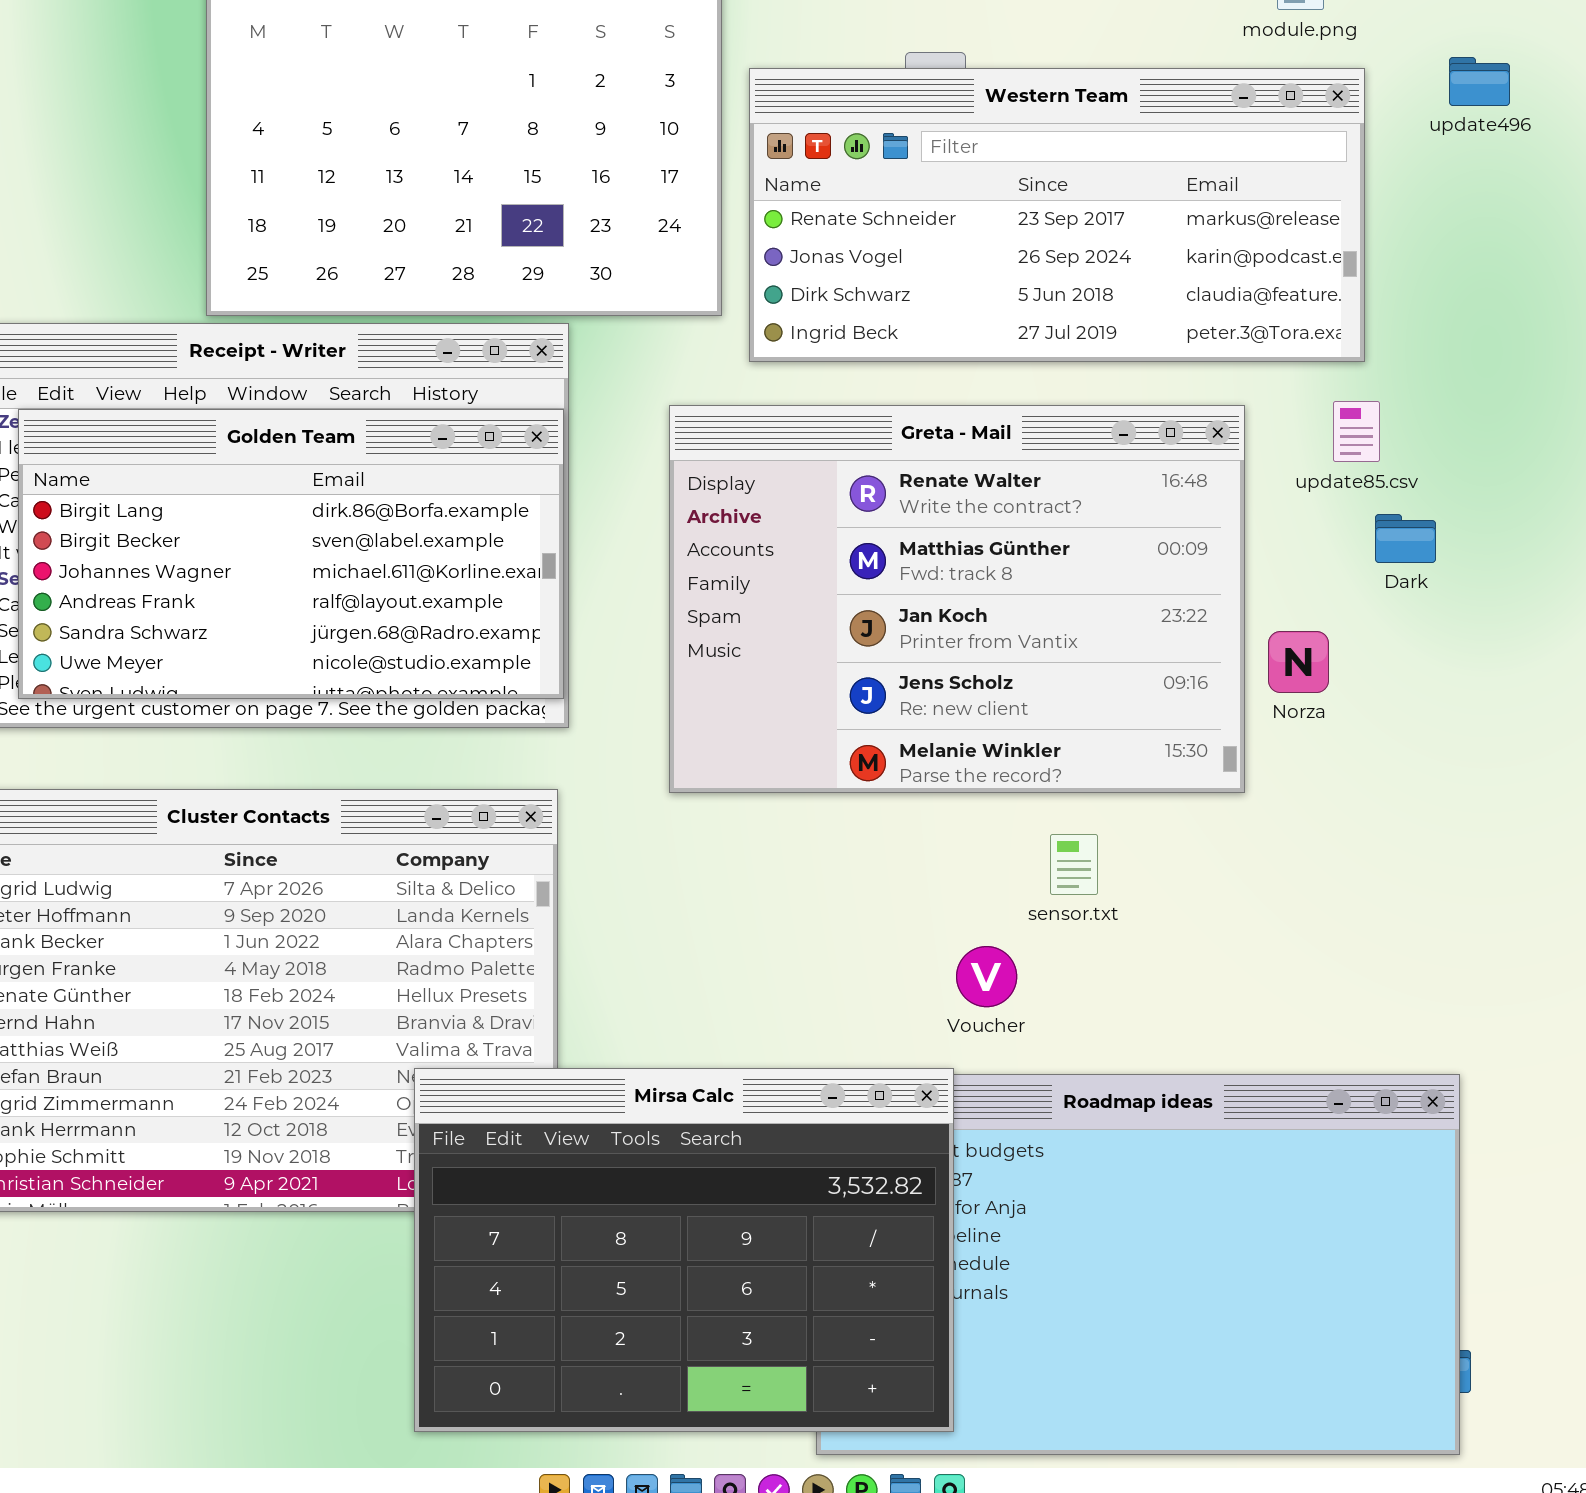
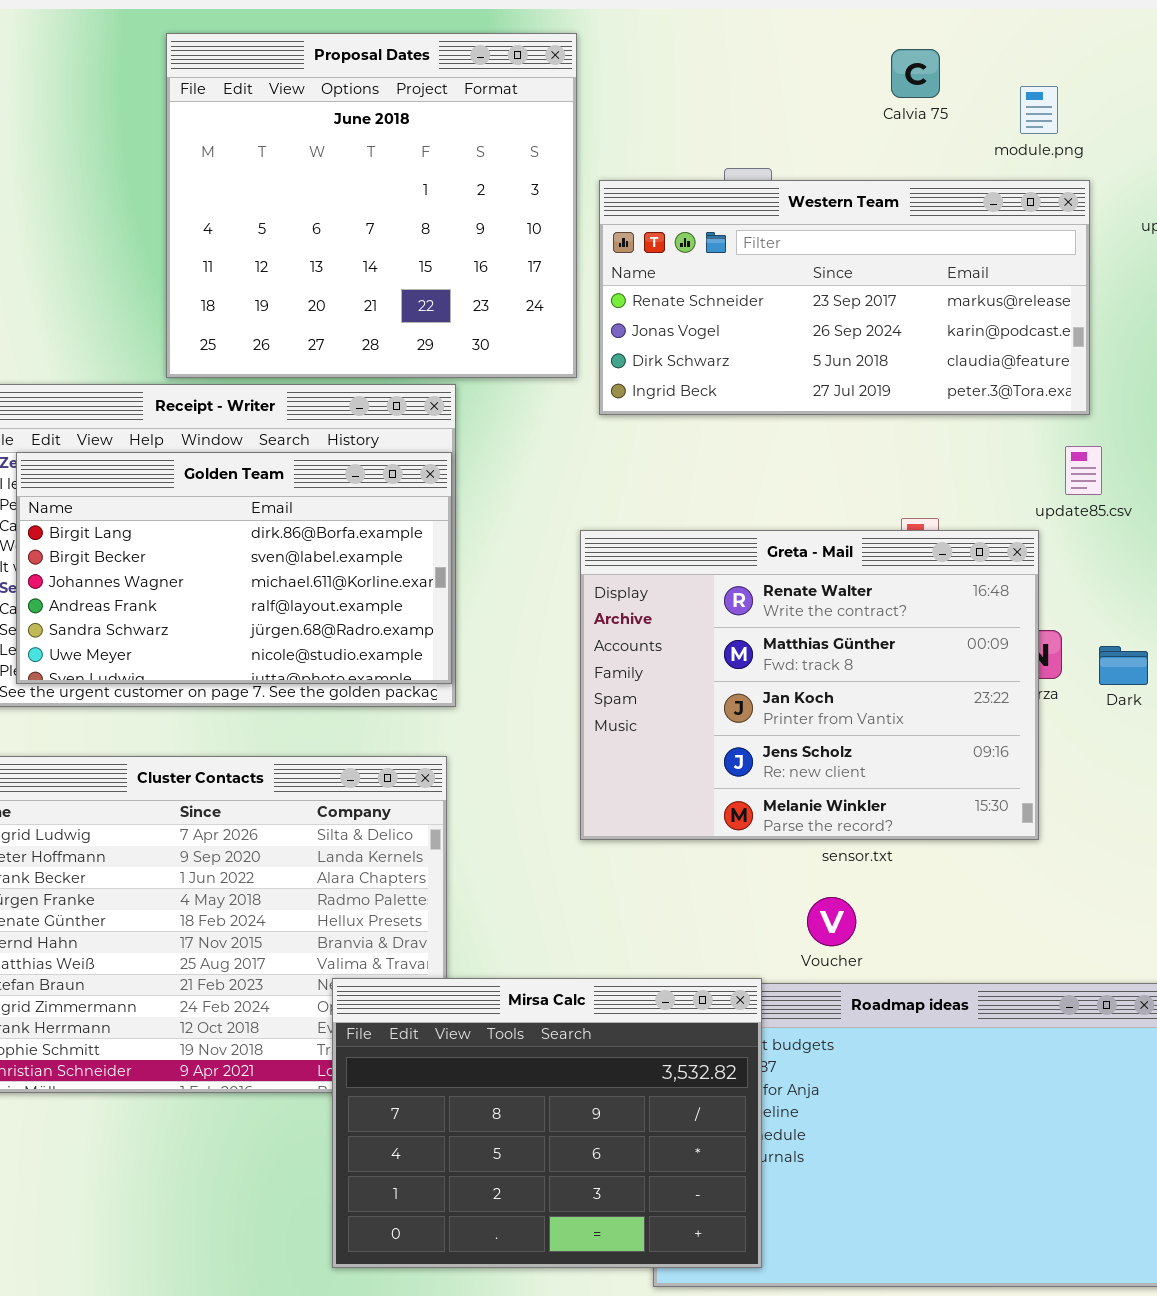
Greta - Mail: [669,405,1245,793] -> [580,530,1039,840], moved
Dark: [1375,514,1436,563] -> [1099,646,1148,685], moved
Voucher: [956,946,1017,1007] -> [807,897,856,946], moved

